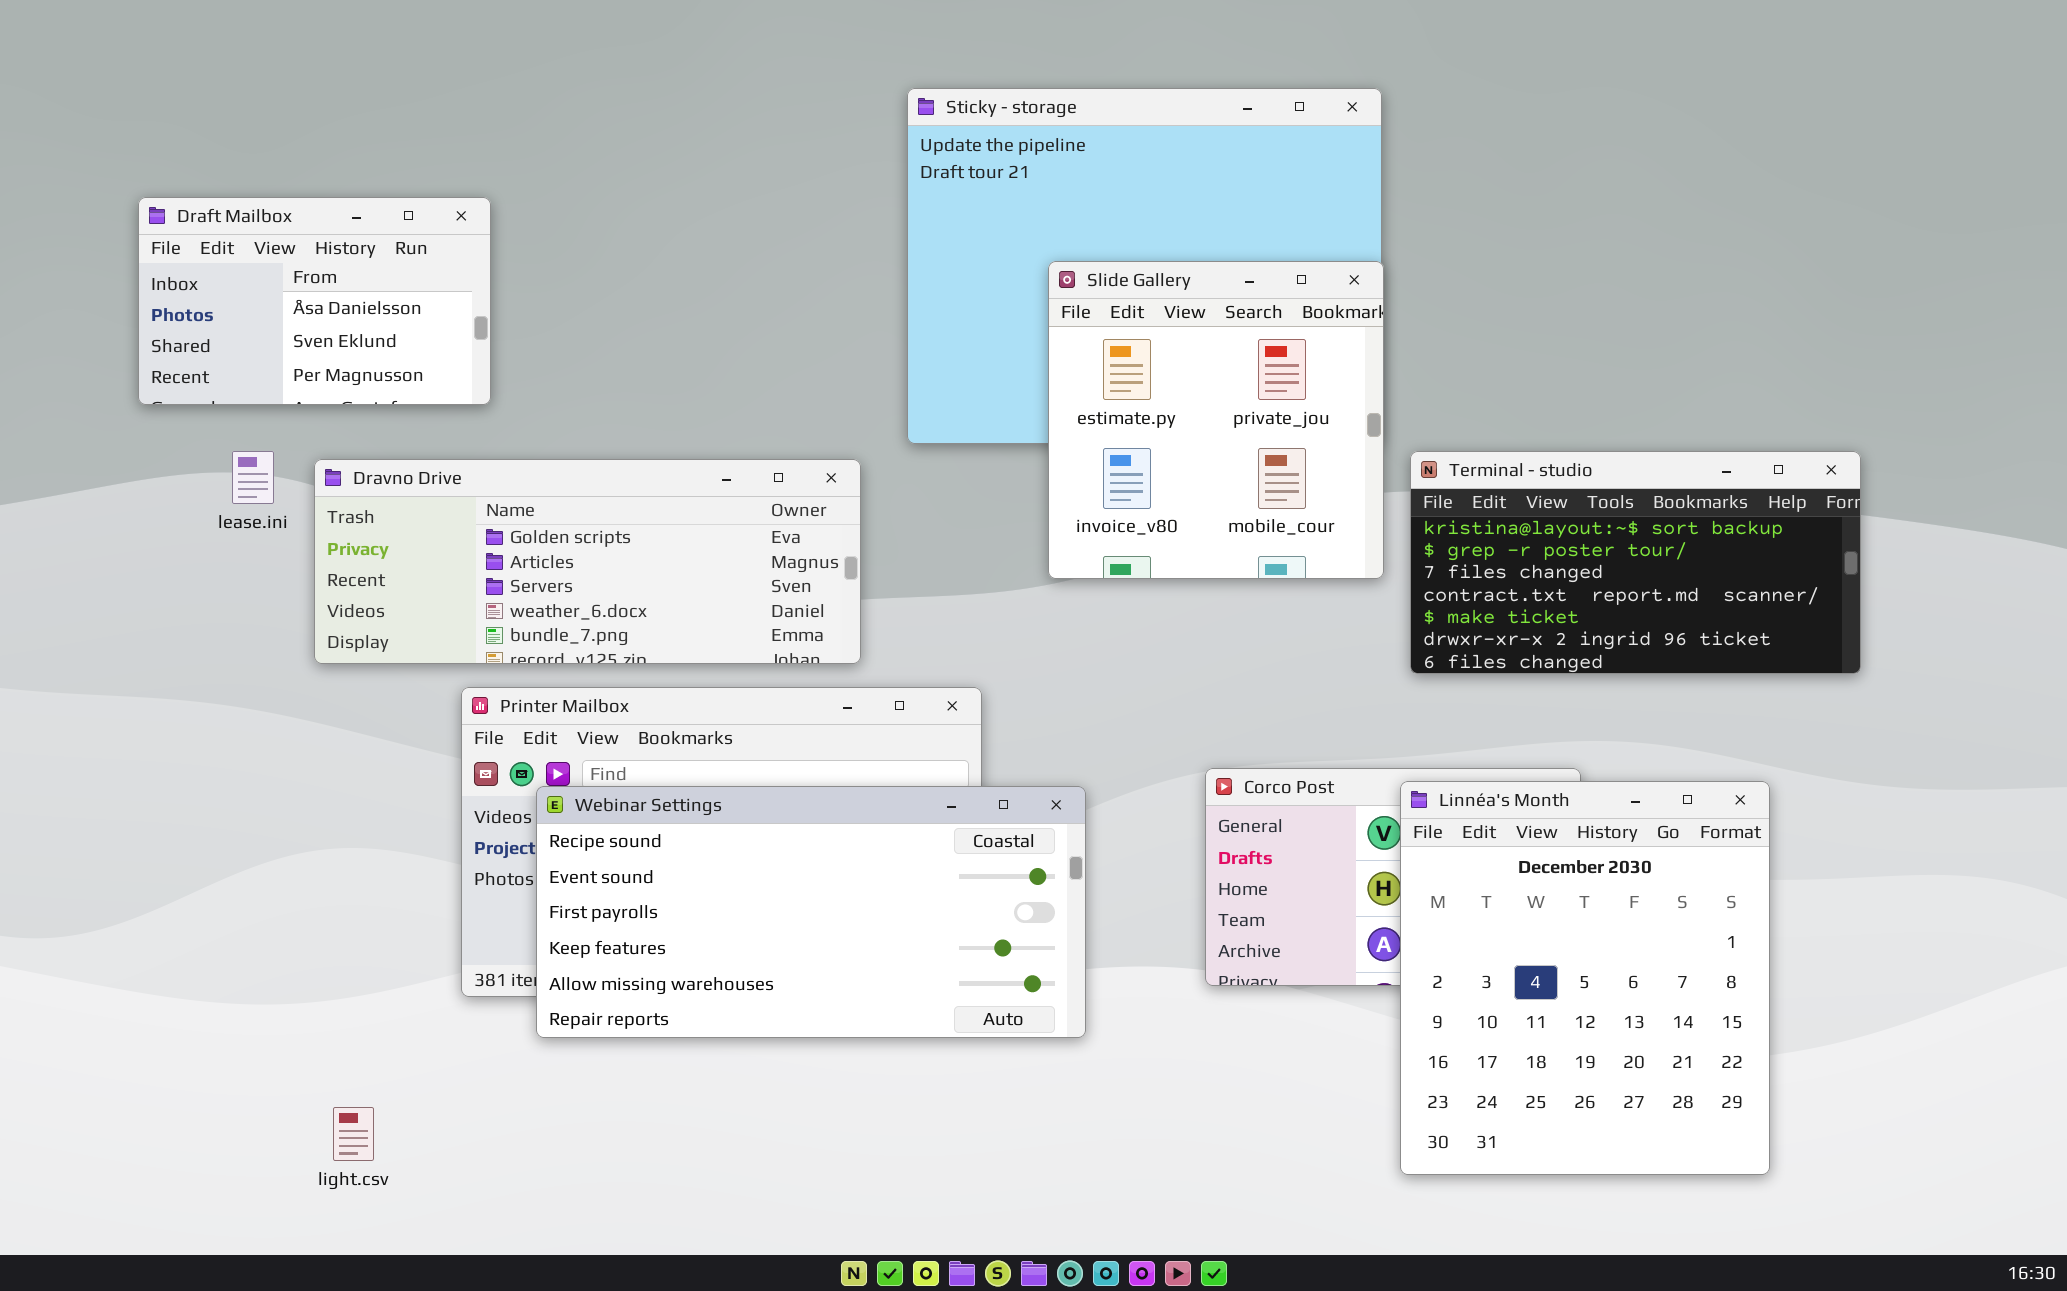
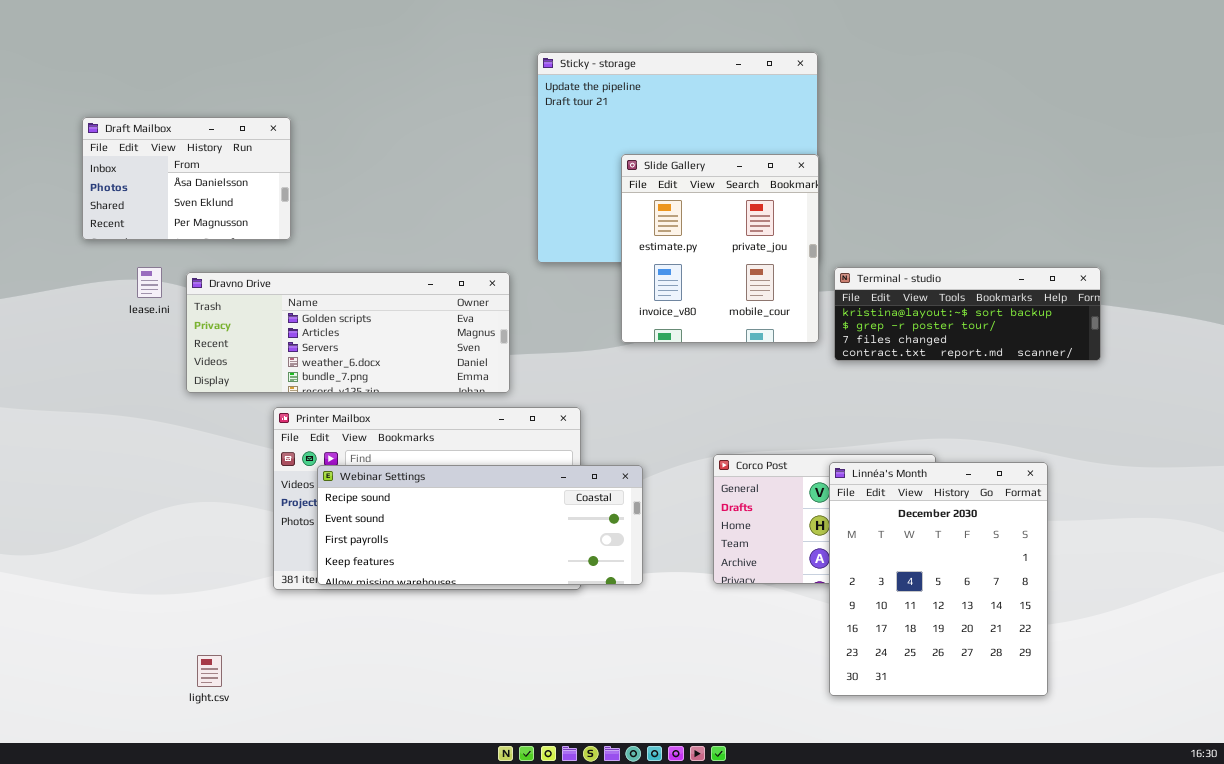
Terminal - studio: [1410,451,1861,674] -> [834,267,1101,361], resized
Webinar Settings: [536,786,1086,1038] -> [317,465,643,585], resized

